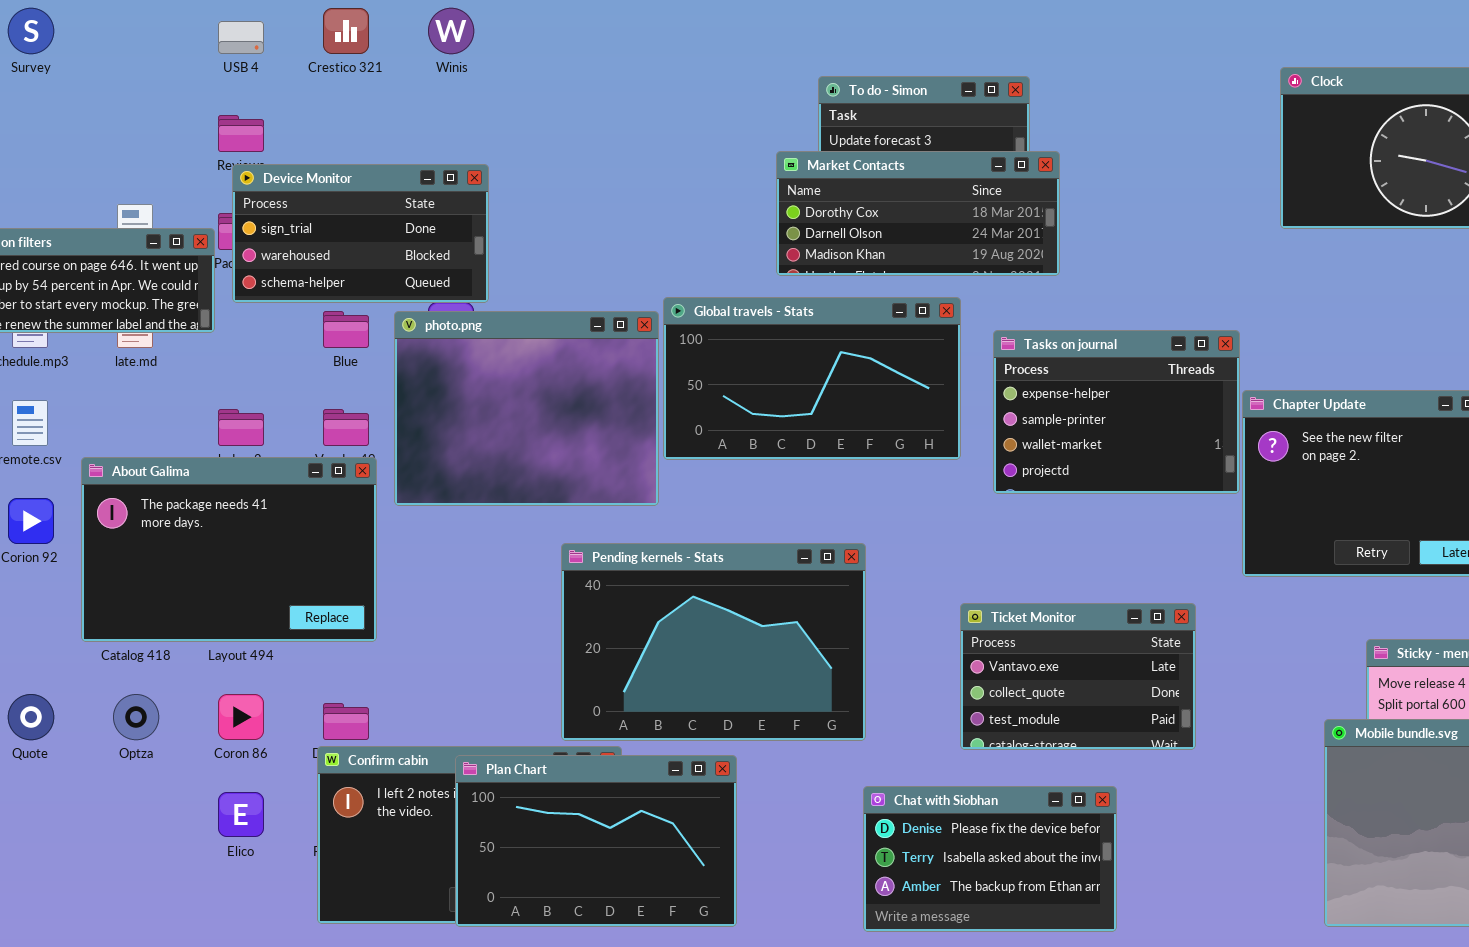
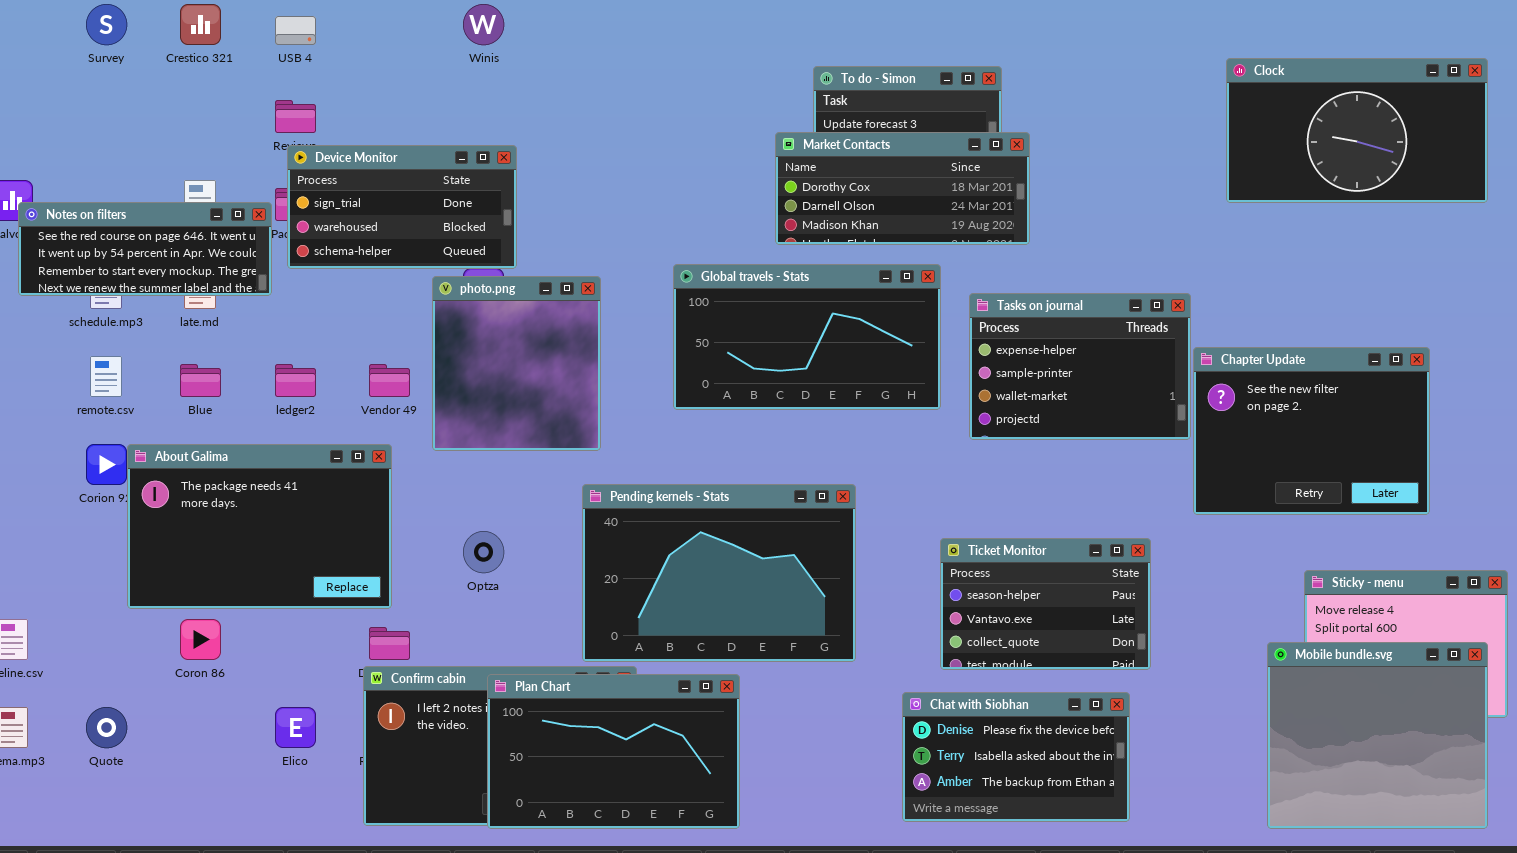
Crestico 321: [323,8,369,54] -> [180,4,221,45], moved
Blue: [323,311,369,348] -> [180,364,221,397], moved
photo.png: [394,311,659,506] -> [432,276,601,451], resized
About Galima: [81,457,377,642] -> [127,444,392,609], moved
Ticket Monitor: [960,603,1196,750] -> [940,538,1151,670], scrolled up 1 row
Quote: [8,694,54,740] -> [86,707,127,748], moved
Optza: [113,694,159,740] -> [463,531,504,573], moved
Coron 86: [218,694,264,740] -> [180,619,221,660], moved
Chat with Siobhan: [863,786,1117,932] -> [902,692,1130,822], moved

